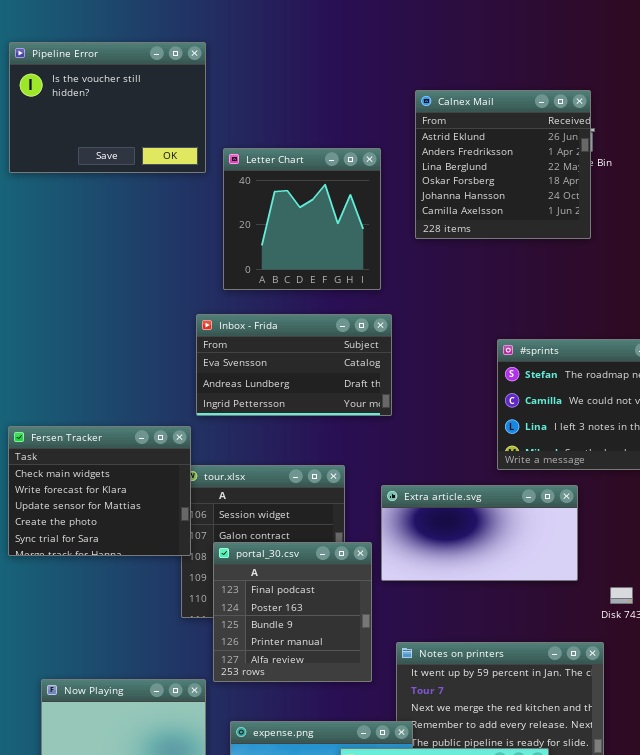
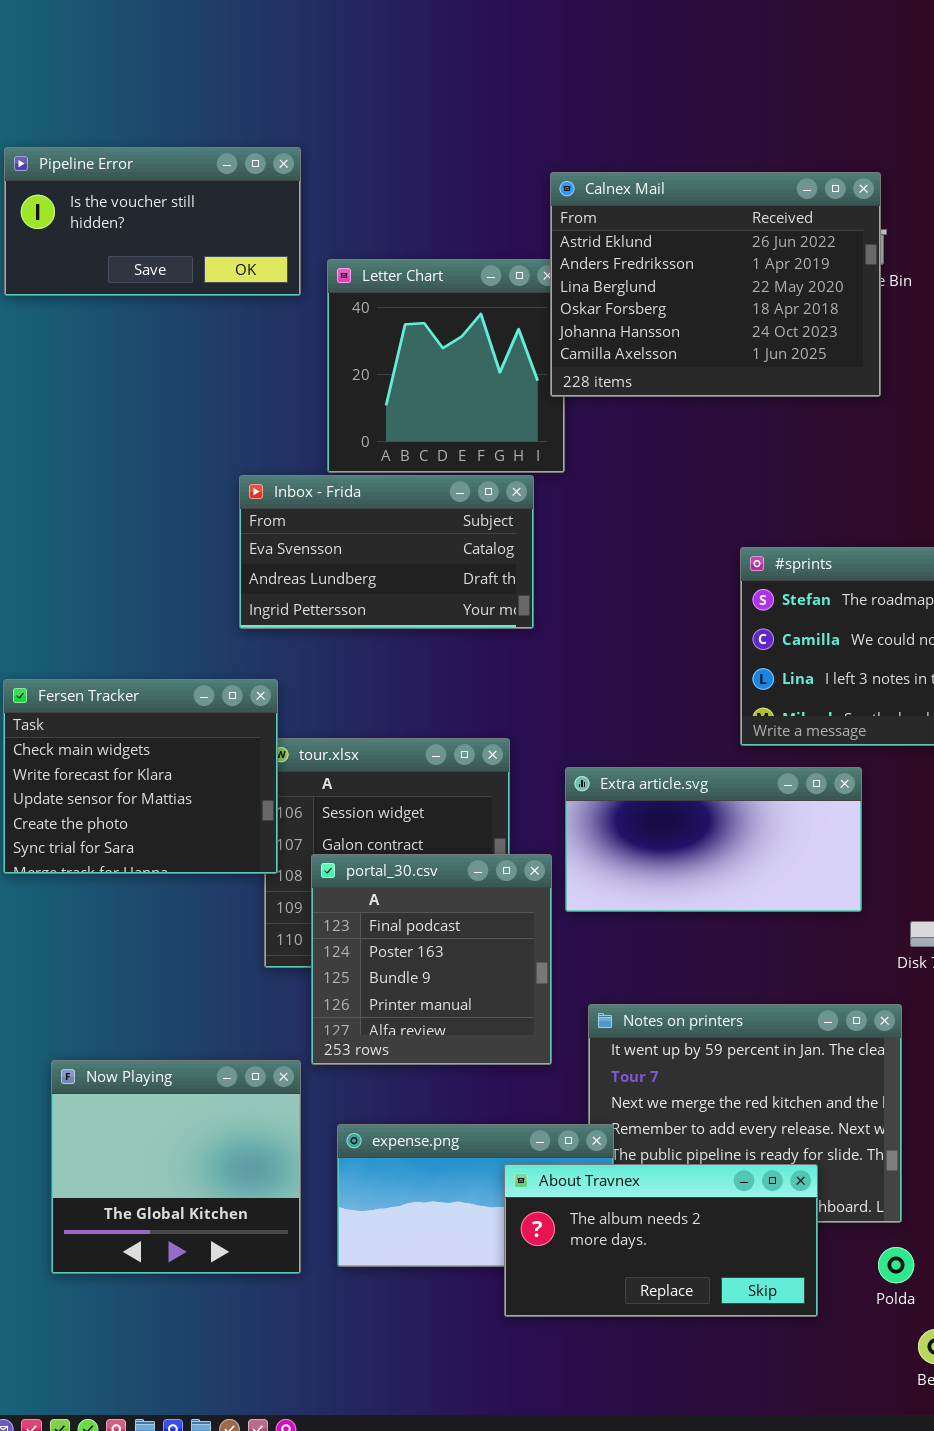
Pipeline Error: [9,42,206,173] -> [4,147,301,296], resized
Calnex Mail: [415,90,591,239] -> [550,172,881,397], resized
Inbox - Frida: [196,314,392,416] -> [239,475,534,629], moved

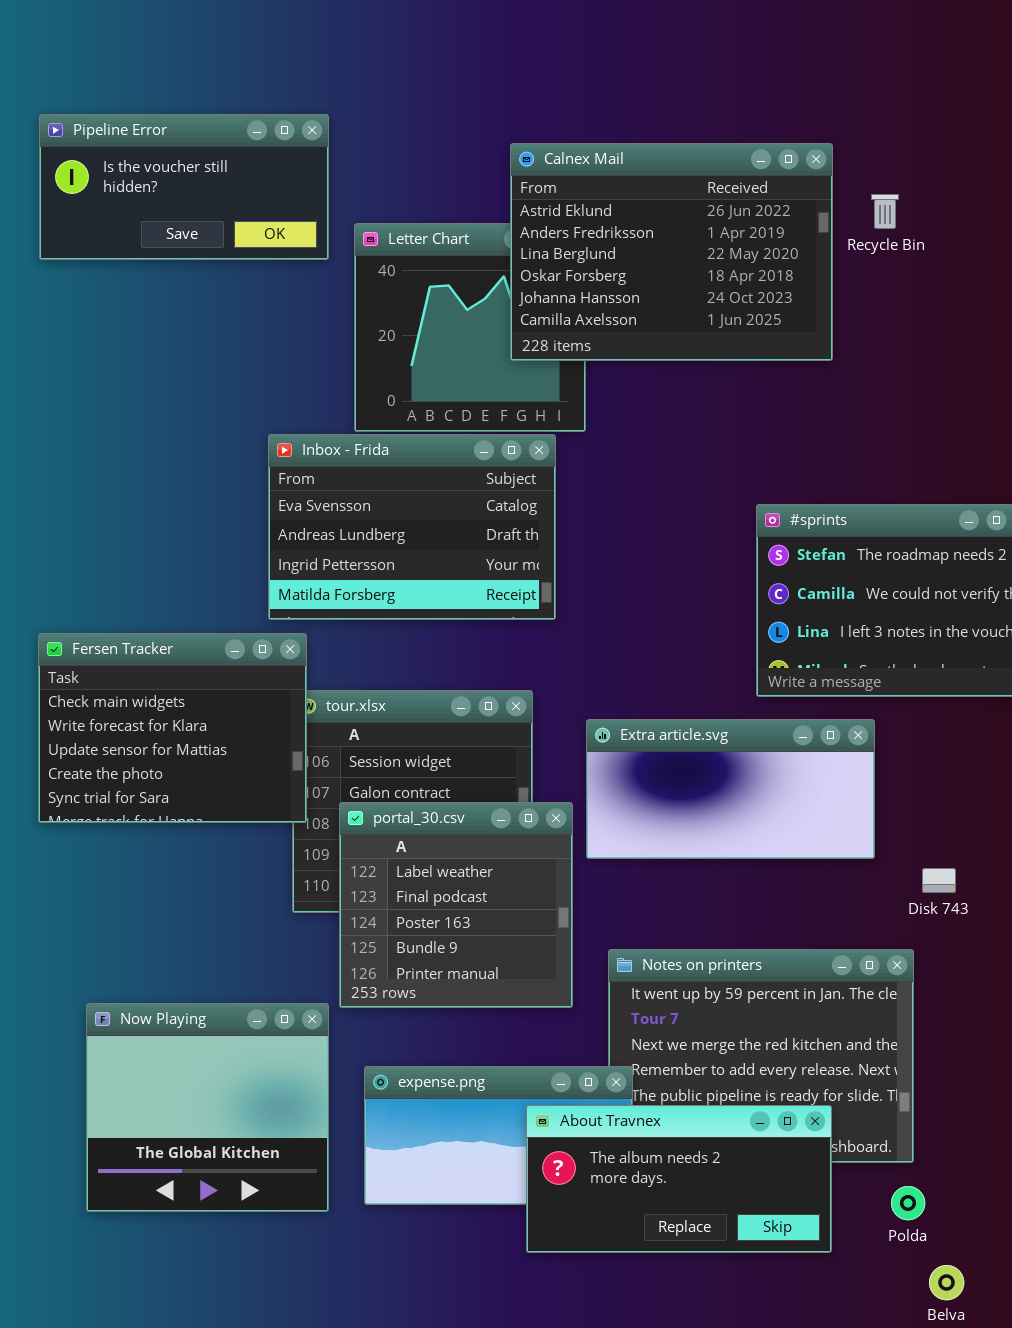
Calnex Mail: [550,172,881,397] -> [510,143,833,361], moved
Inbox - Frida: [239,475,534,629] -> [268,434,556,620], resized
portal_30.csv: [311,854,552,1065] -> [339,802,573,1008], scrolled up 1 row

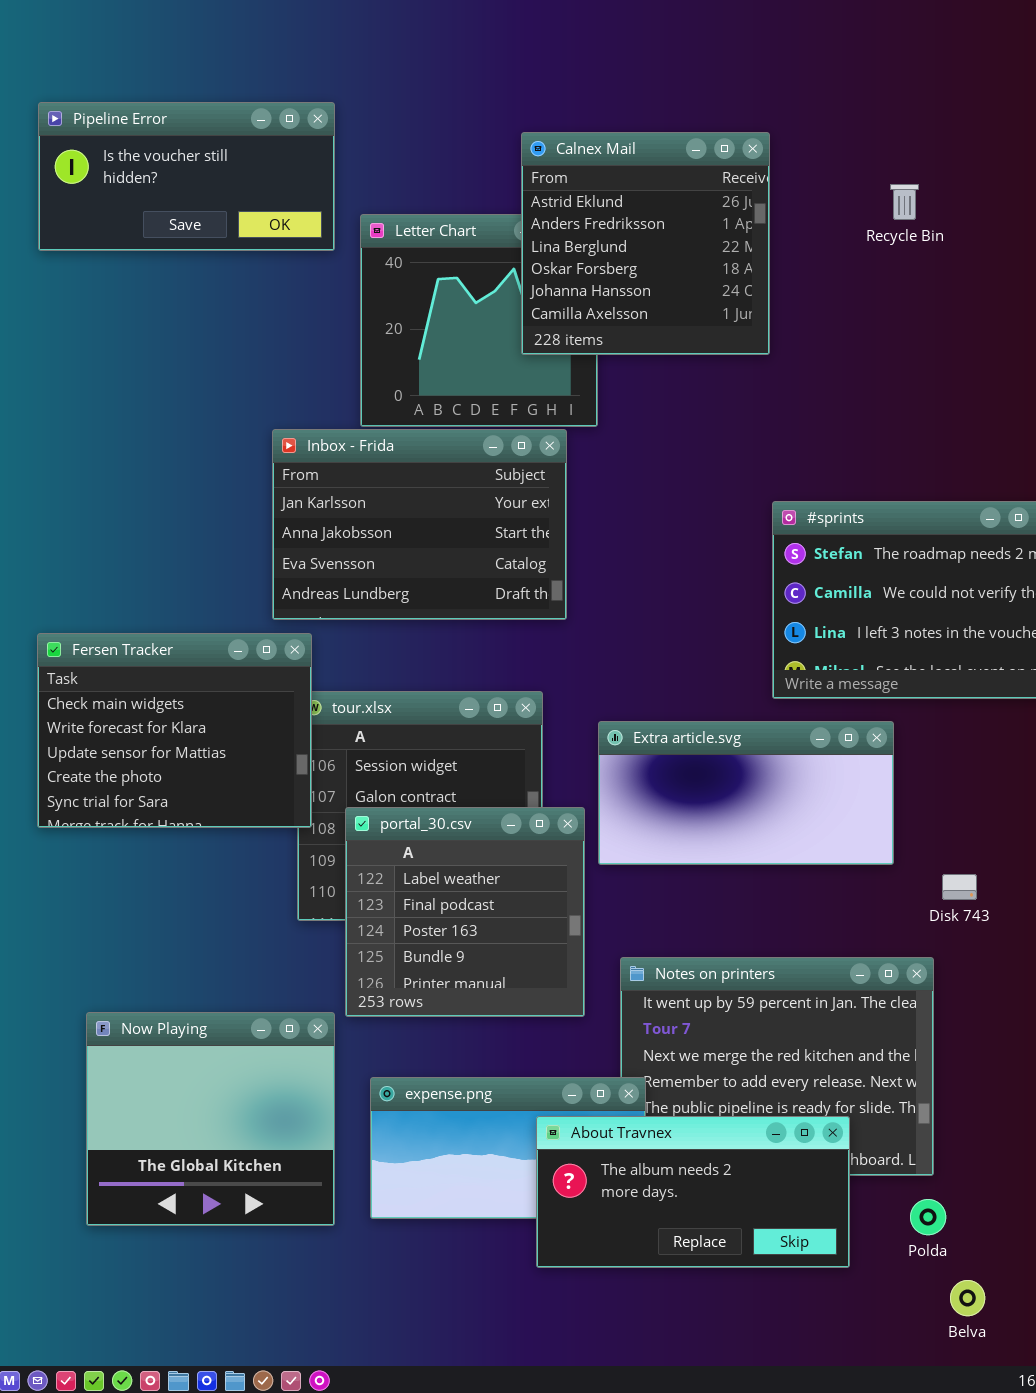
Calnex Mail: [510,143,833,361] -> [521,132,770,355], resized
Inbox - Frida: [268,434,556,620] -> [272,429,567,620], scrolled up 2 rows

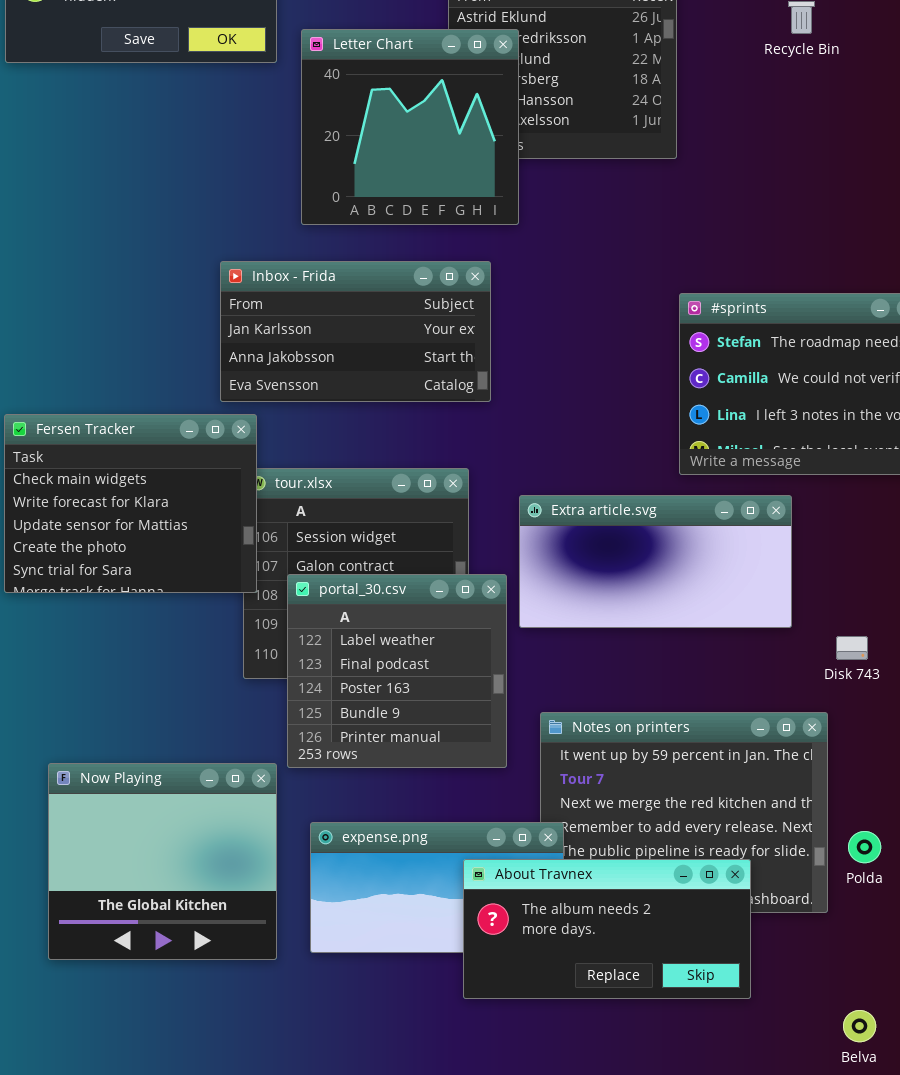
Letter Chart: [360,214,598,427] -> [301,29,519,225], raised
Inbox - Frida: [272,429,567,620] -> [220,261,491,402], resized
Polda: [910,1199,946,1235] -> [848,831,881,863], moved

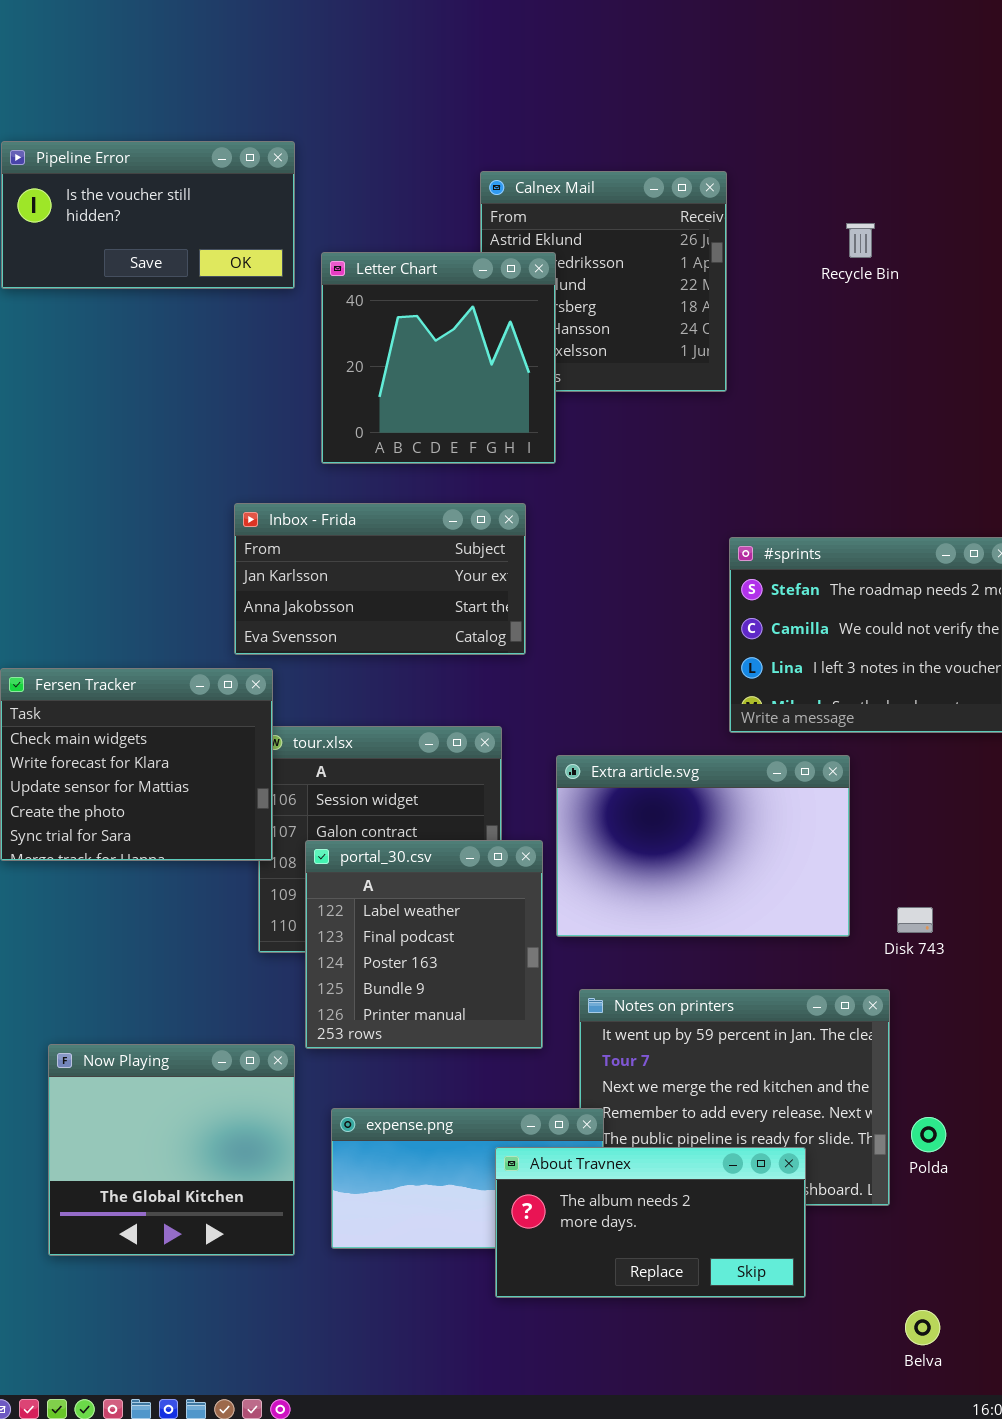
Extra article.svg: [519,495,792,628] -> [556,755,850,937], resized

